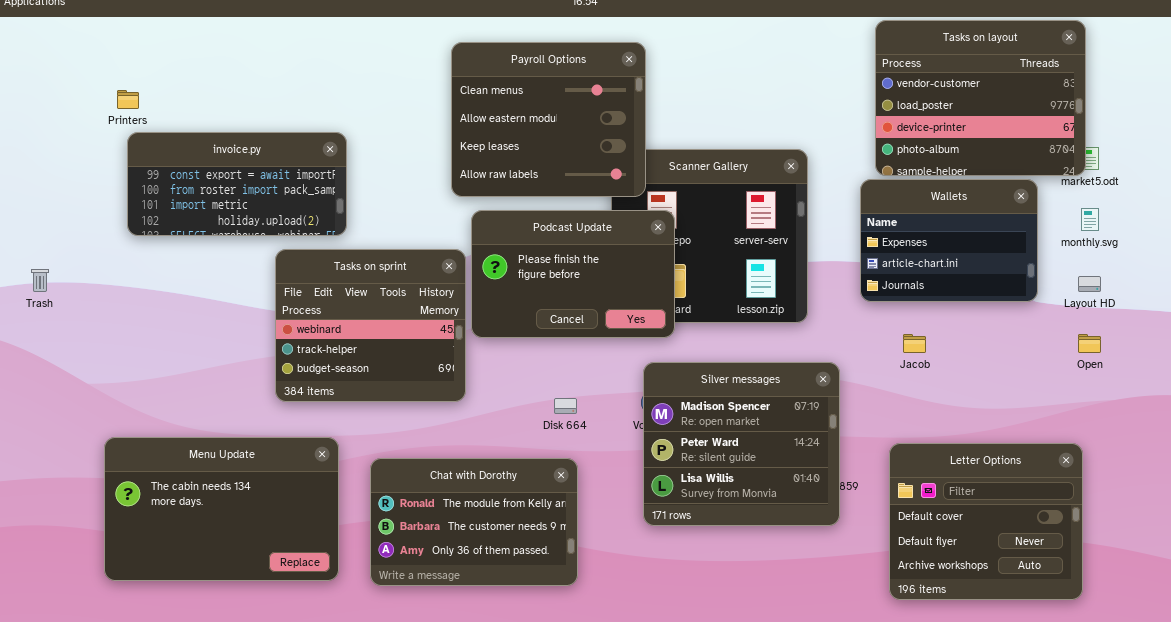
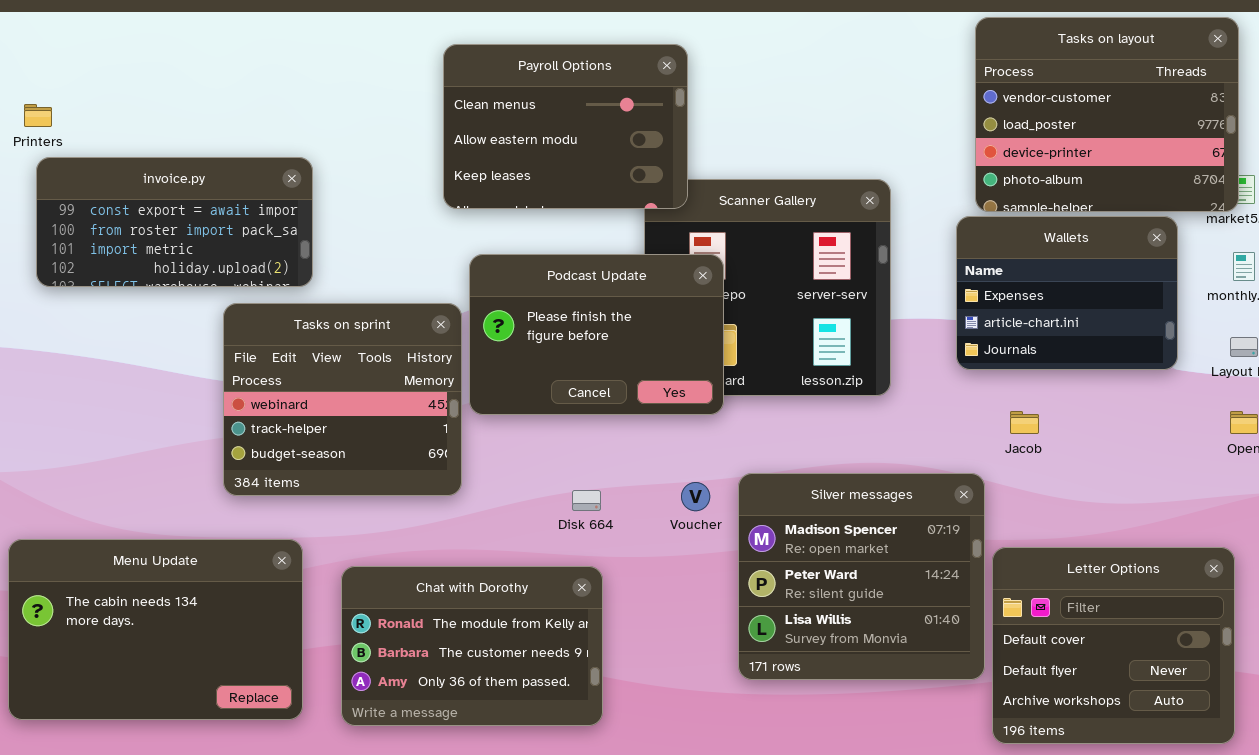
Payroll Options: [451,42,646,197] -> [443,44,688,209], resized
Silver messages: [643,362,840,526] -> [738,473,985,680], moved

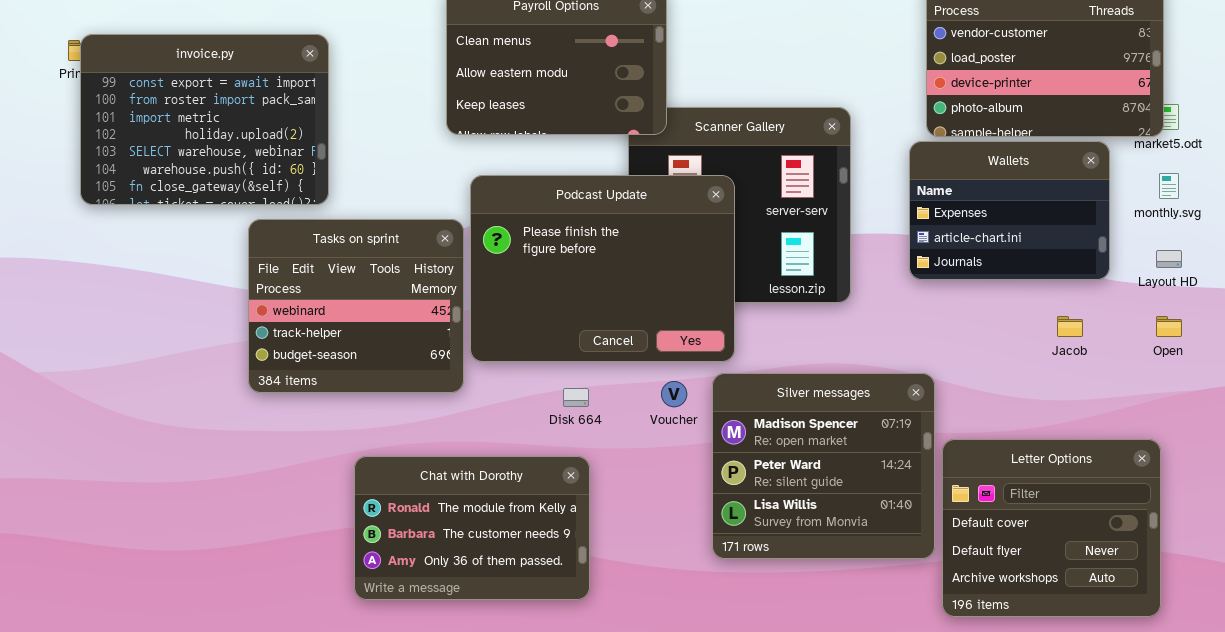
invoice.py: [36,157,313,287] -> [80,34,329,205], resized
Podcast Update: [469,254,724,415] -> [470,175,735,362], resized
Jacob: [1010,411,1039,434] -> [1057,316,1083,337], moved
Menu Update: [8,539,303,720] -> none, closed

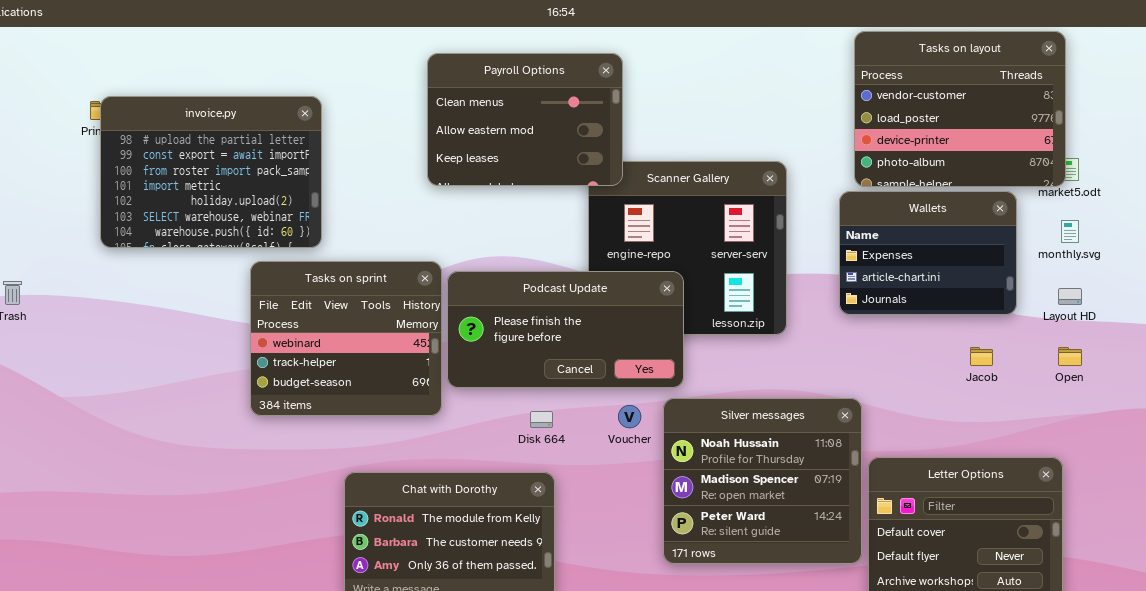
invoice.py: [80,34,329,205] -> [100,96,322,248], scrolled up 1 row
Podcast Update: [470,175,735,362] -> [447,271,684,388], resized
Silver messages: [712,373,935,559] -> [663,398,862,564], scrolled up 1 row

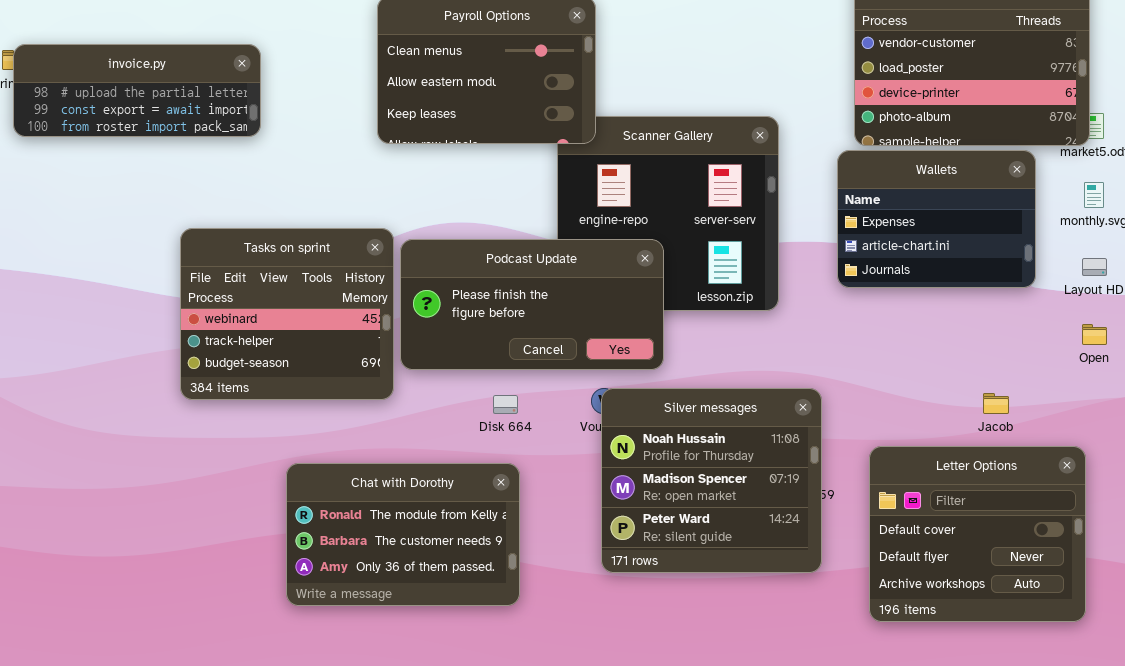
invoice.py: [100,96,322,248] -> [13,44,261,137], resized
Jacob: [970,347,993,366] -> [983,393,1009,414], moved
Silver messages: [663,398,862,564] -> [601,388,822,573], moved

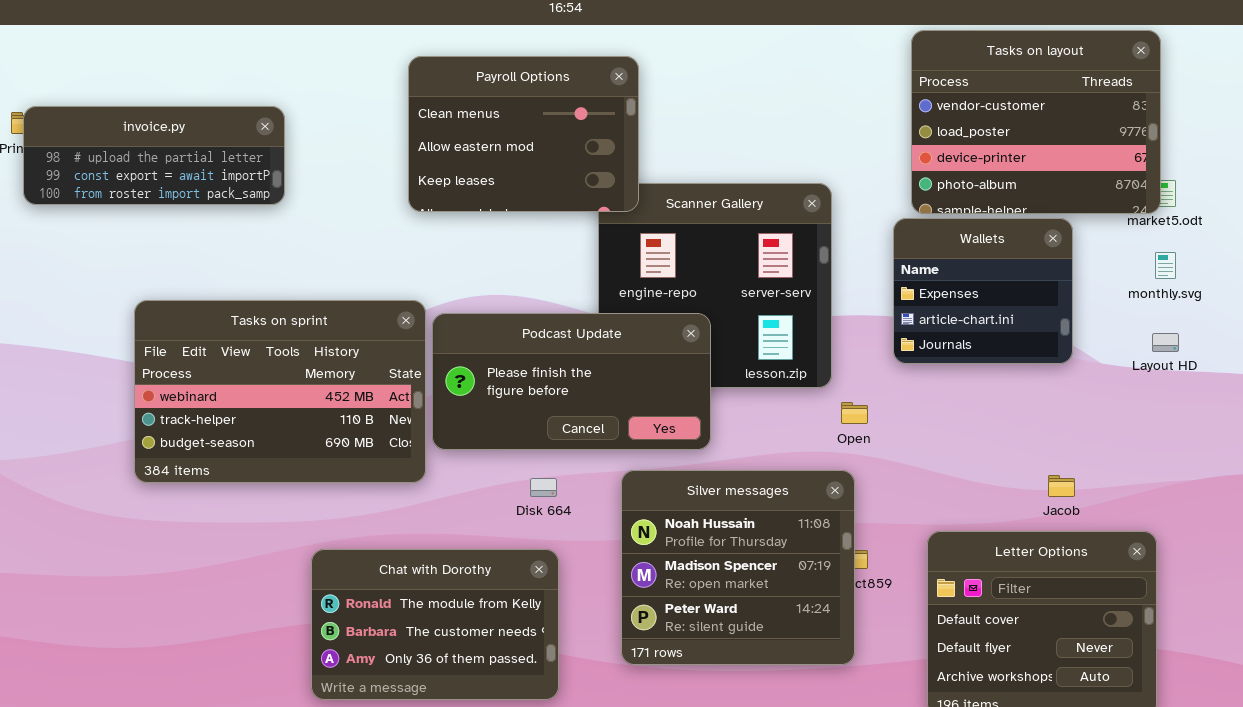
Wallets: [837,150,1036,288] -> [893,218,1073,364], resized
Tasks on sprint: [180,228,394,400] -> [134,300,426,483], resized
Open: [1082,324,1107,345] -> [841,402,868,424], moved
Silver messages: [601,388,822,573] -> [621,470,855,665], moved

